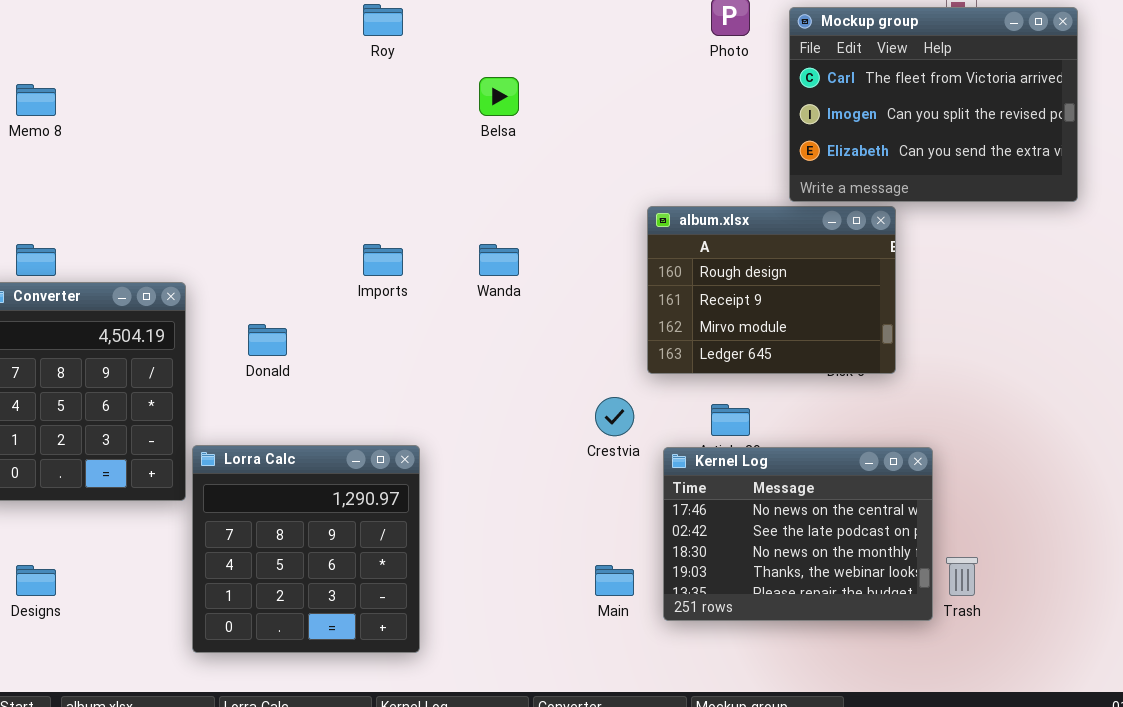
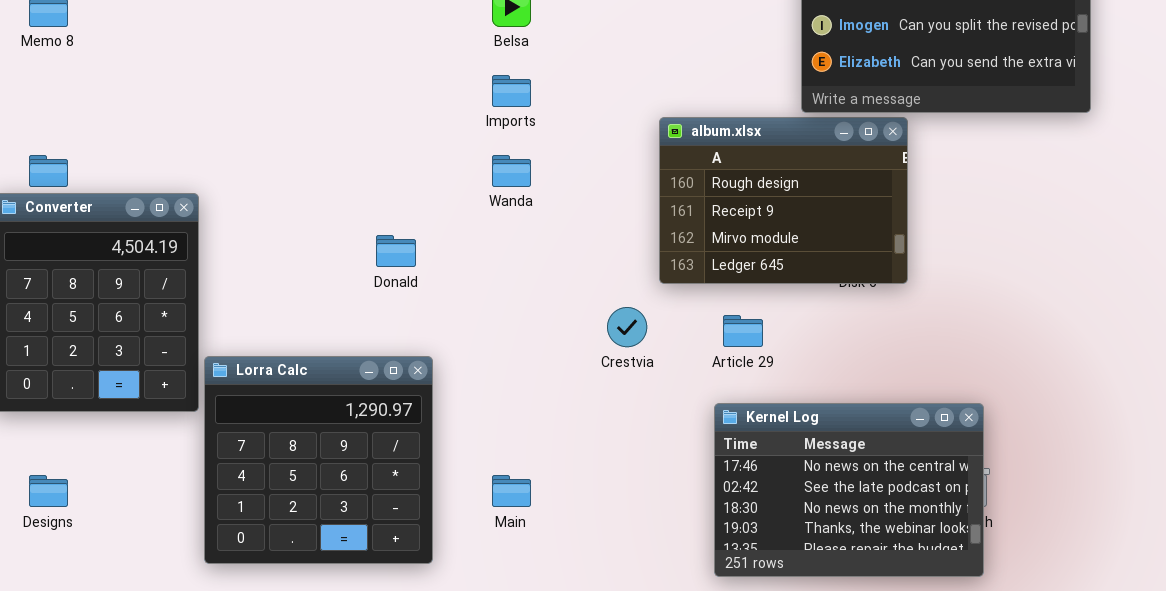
Imports: [363,244,403,276] -> [492,75,531,107], moved
Donald: [248,324,287,356] -> [376,235,416,267], moved
Kernel Log: [663,447,933,621] -> [714,403,984,577], moved
Main: [595,565,634,596] -> [492,475,531,507], moved

